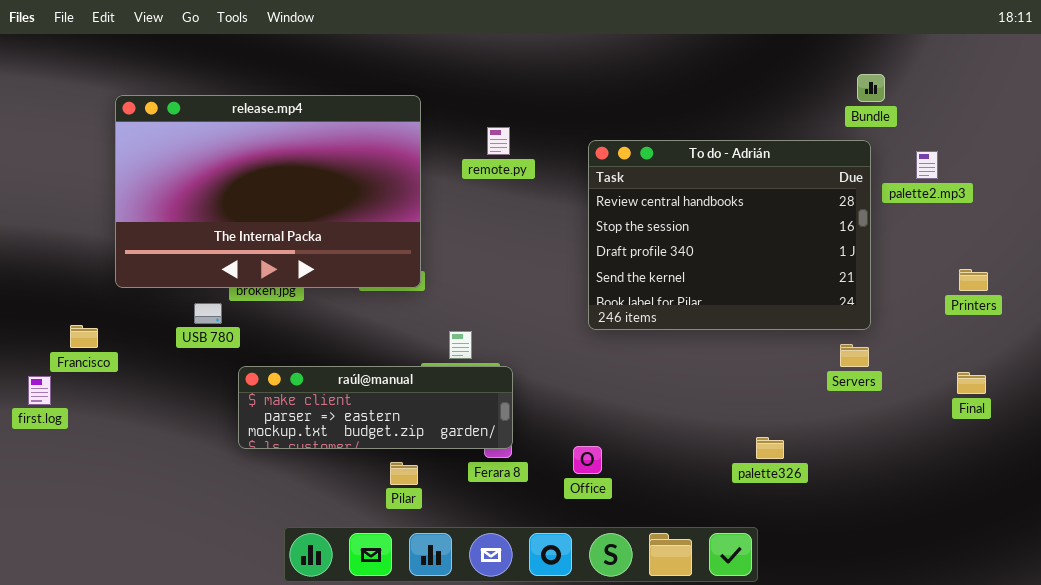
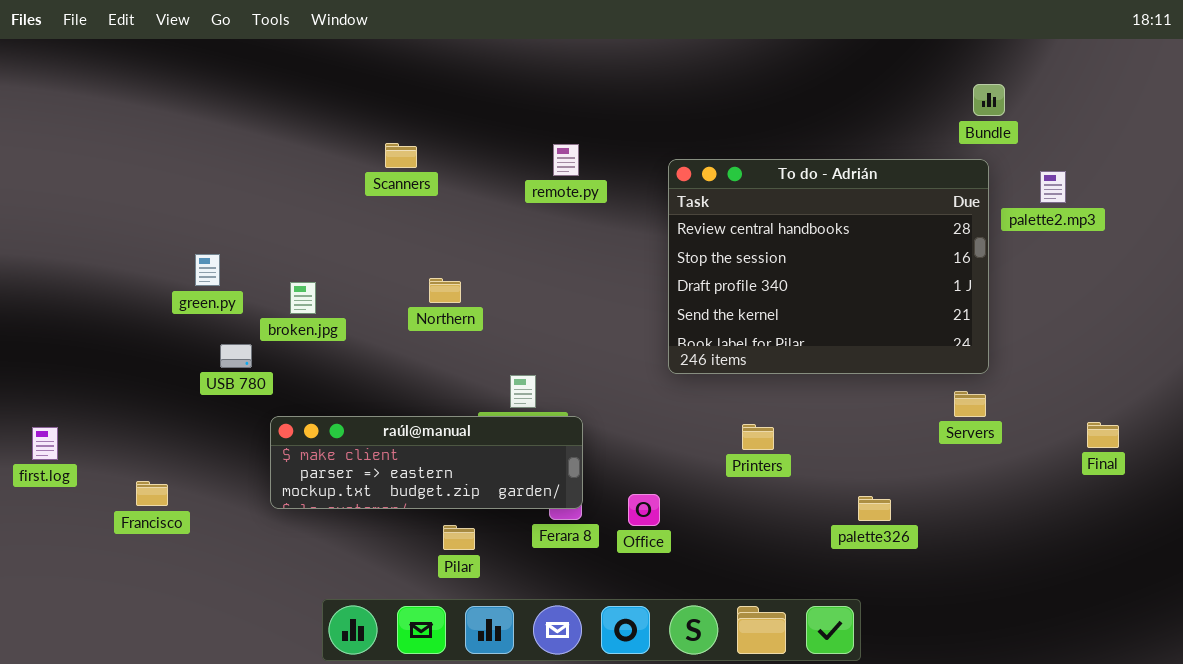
release.mp4: [115,95,421,288] -> none, closed
Printers: [959,269,988,291] -> [742,424,774,450], moved
Francisco: [70,325,98,348] -> [136,481,168,506], moved
Office: [573,446,602,474] -> [628,494,660,526], moved

